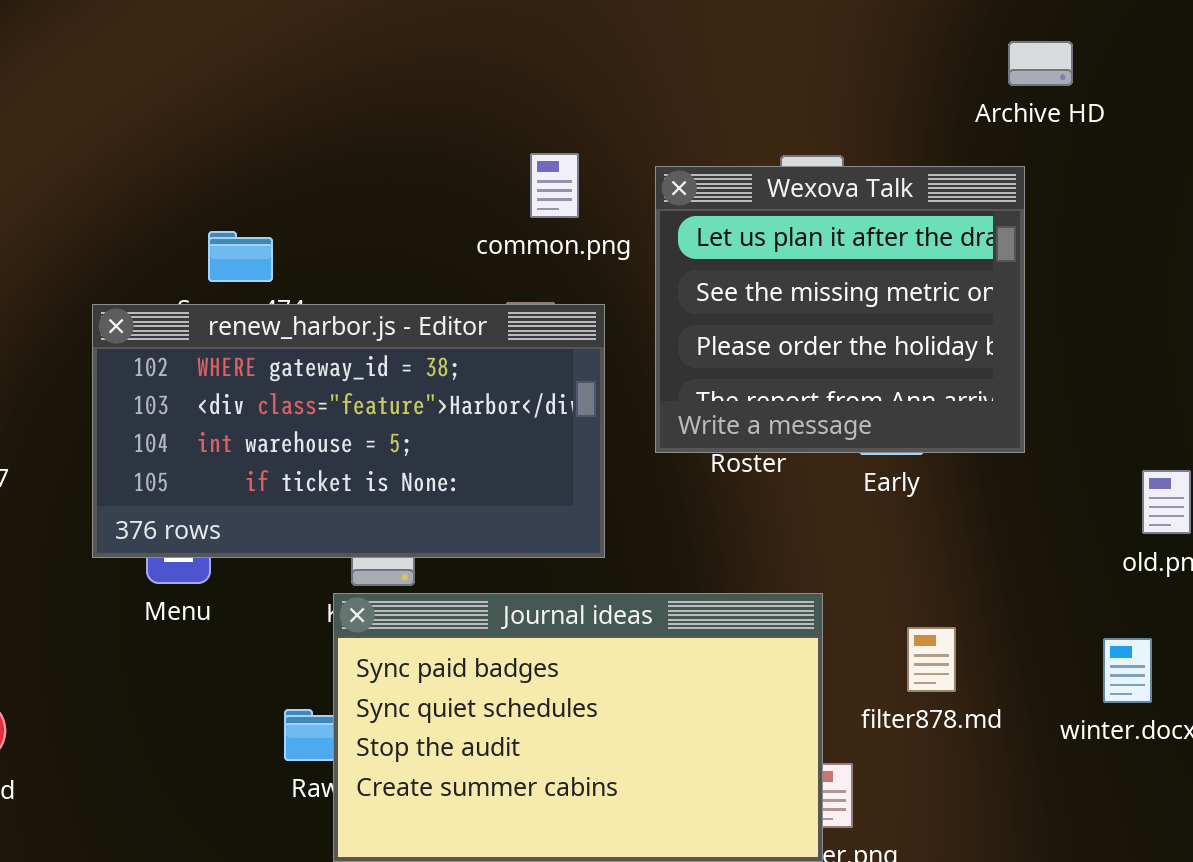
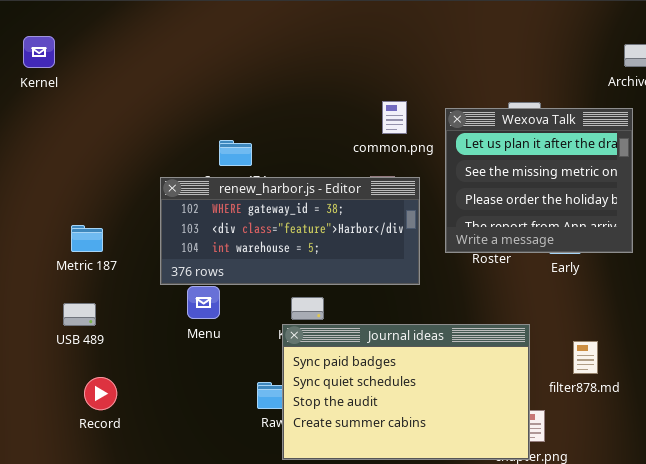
renew_harbor.js - Editor: [92,304,605,558] -> [160,177,420,285], resized

